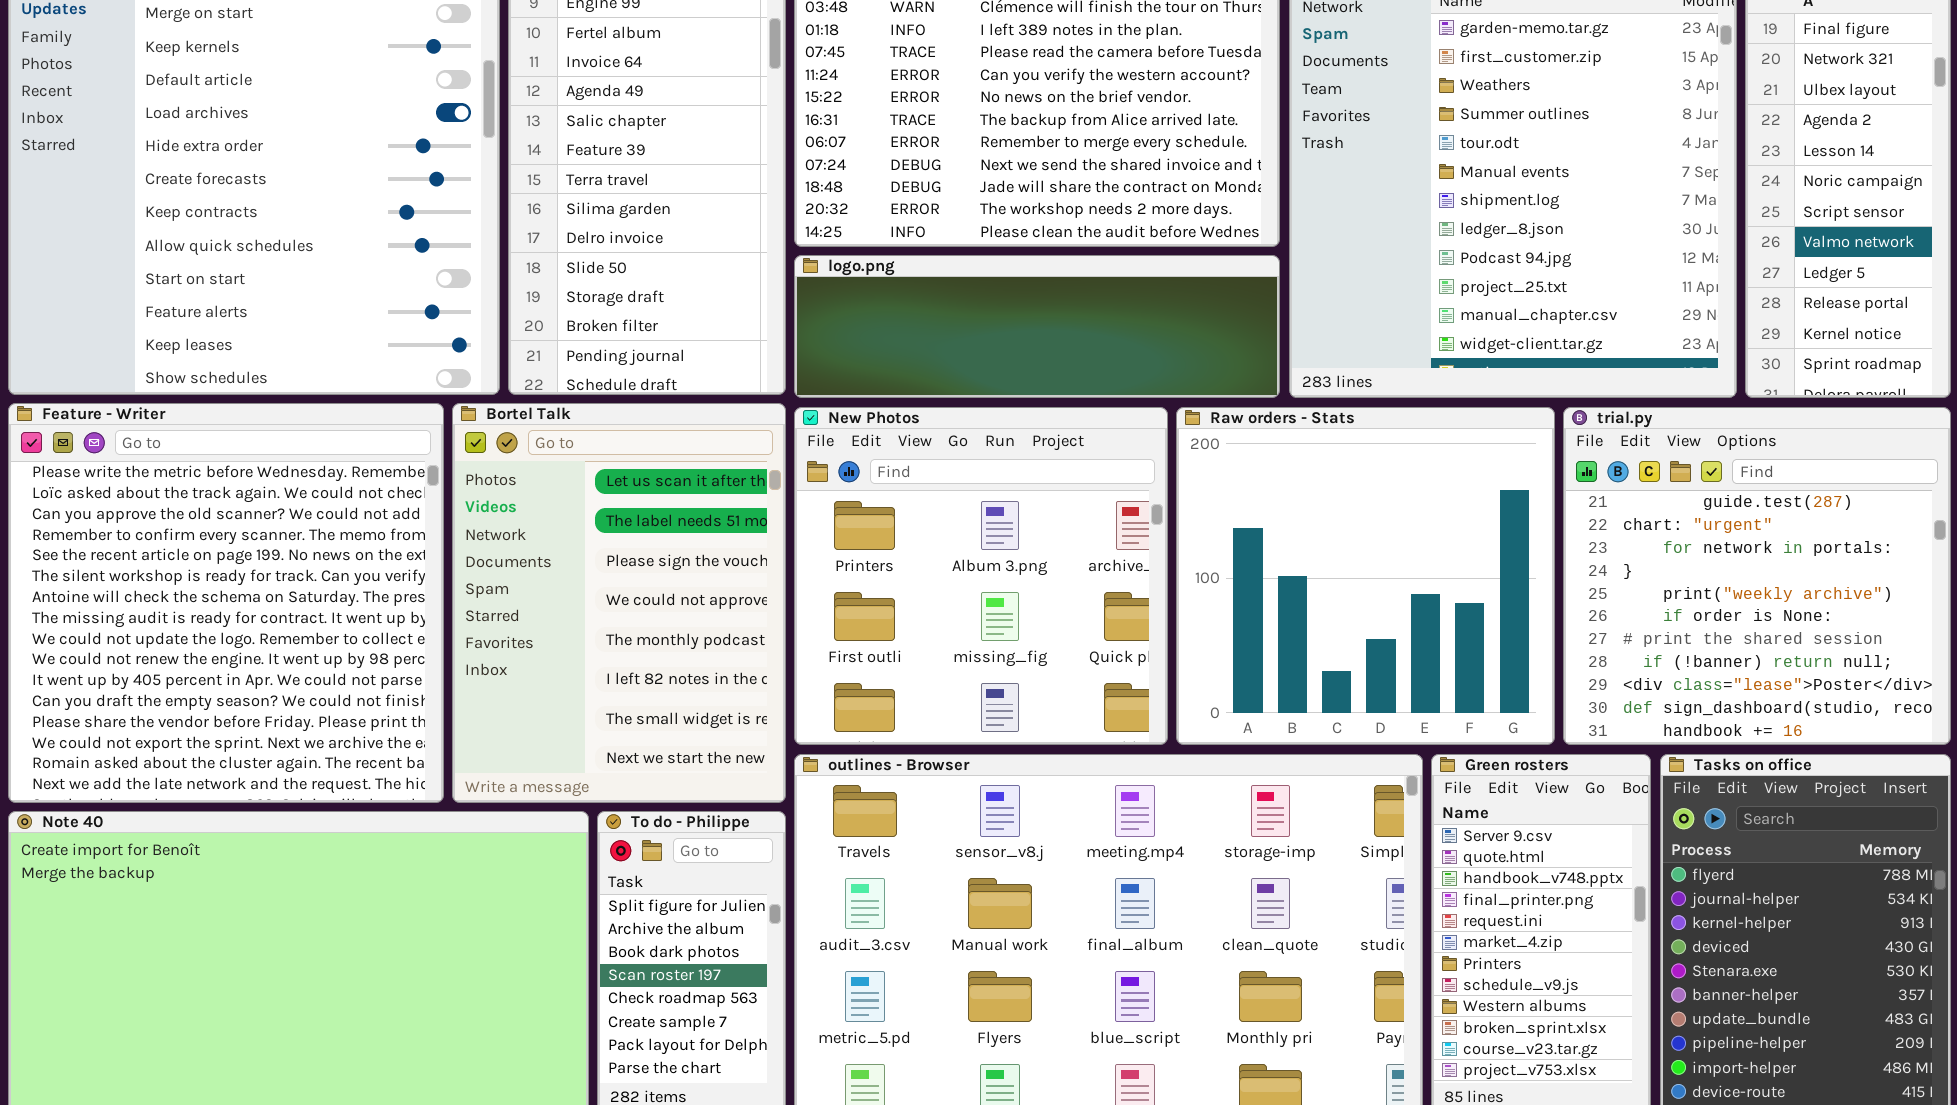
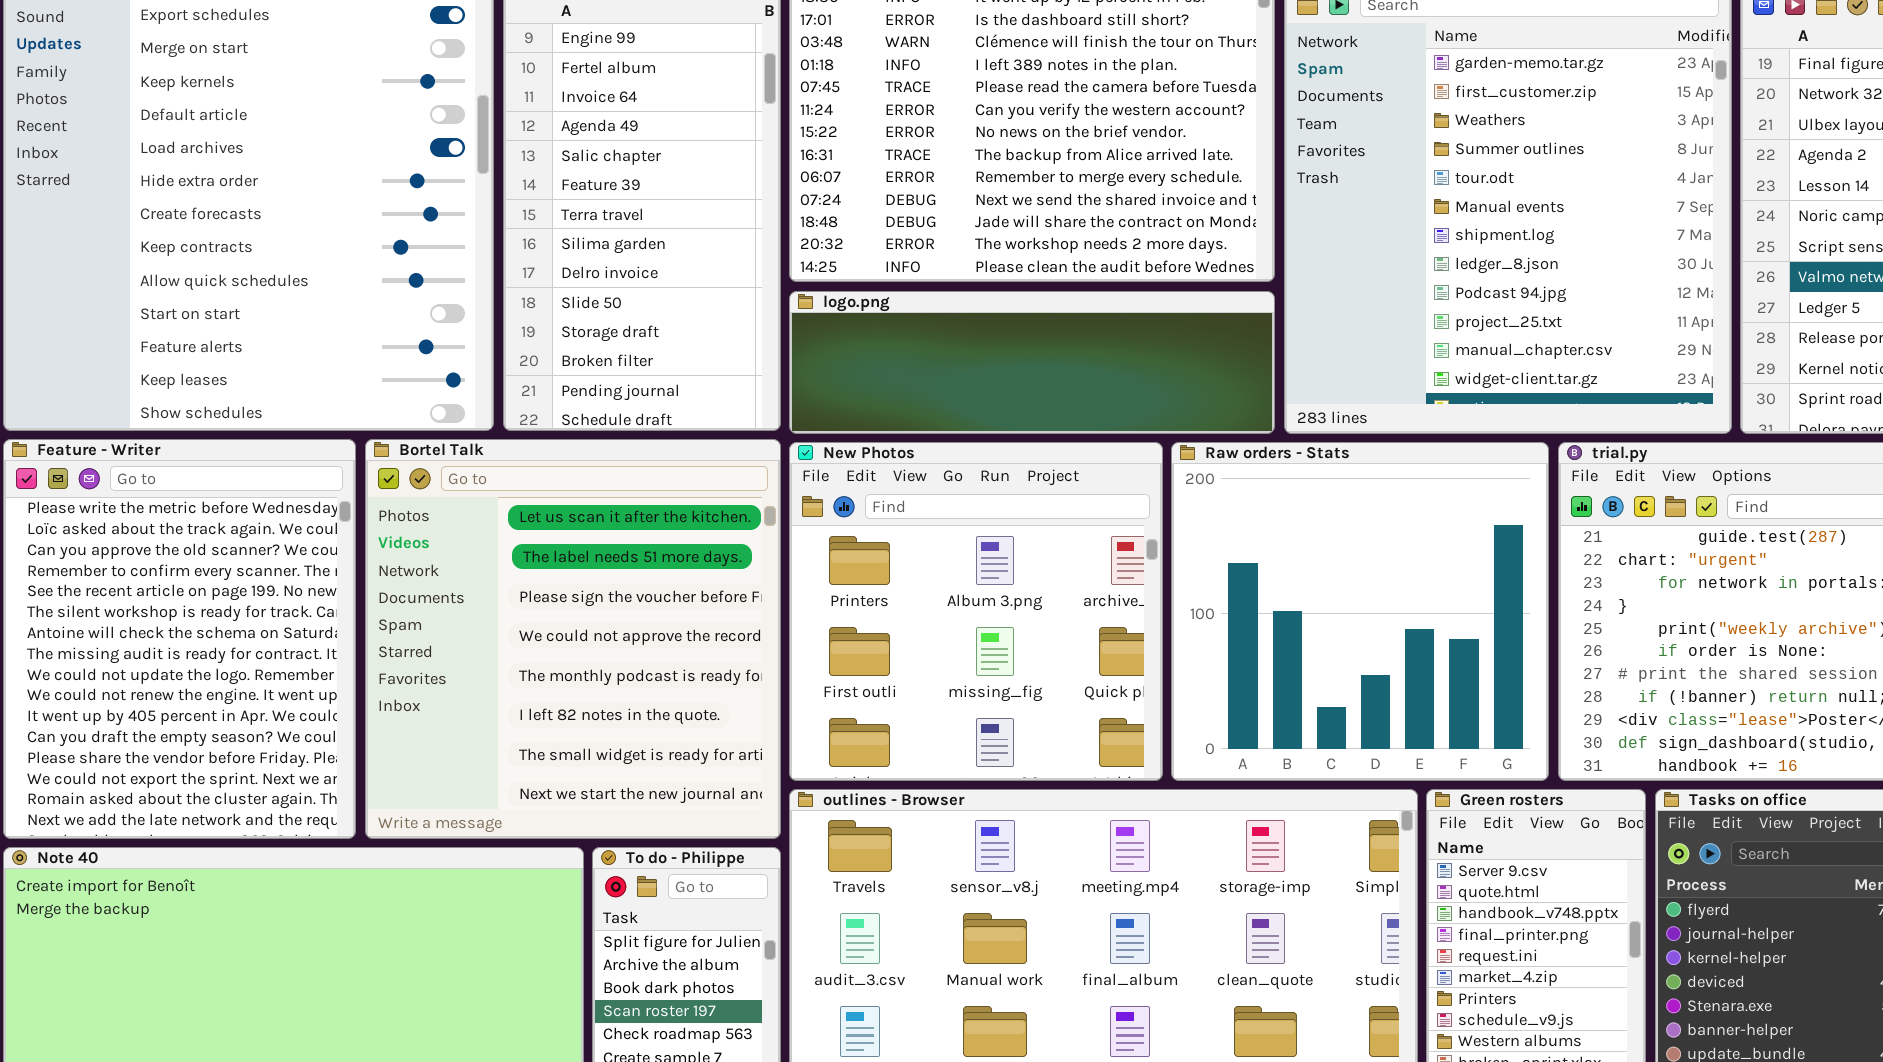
Feature - Writer: [8,403,444,803] -> [3,439,356,839], resized
Bortel Talk: [452,403,786,803] -> [365,439,781,839], resized

